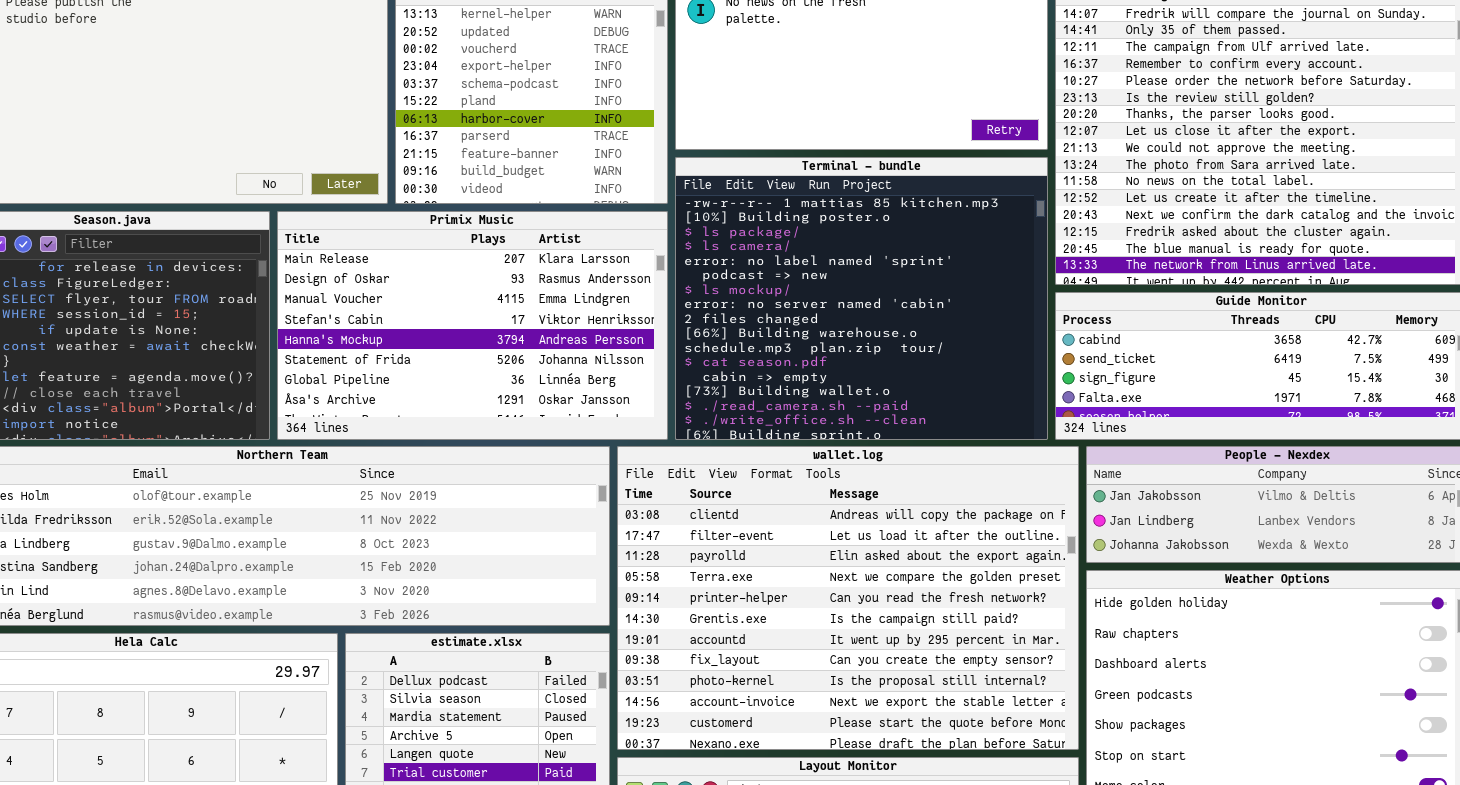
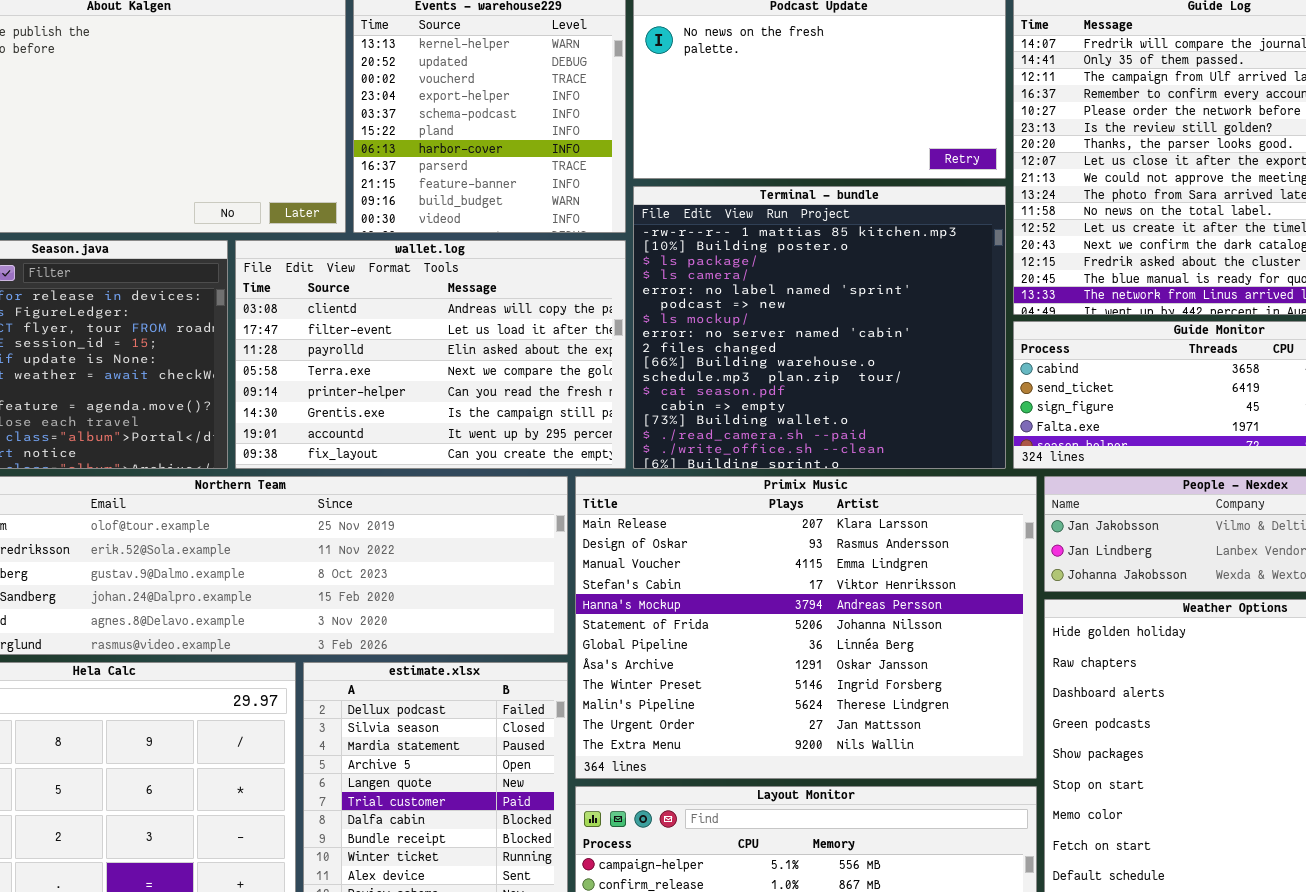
Primix Music: [277,211,668,440] -> [575,476,1037,779], moved, resized
wallet.log: [617,446,1079,750] -> [235,240,626,469], moved, resized

